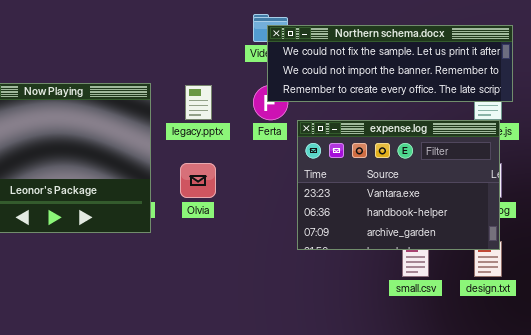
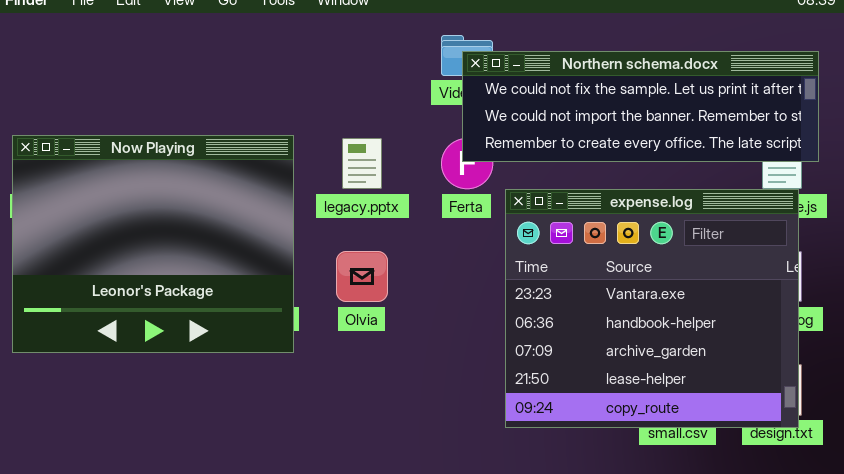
expense.log: [297,120,500,250] -> [505,189,799,428], resized

